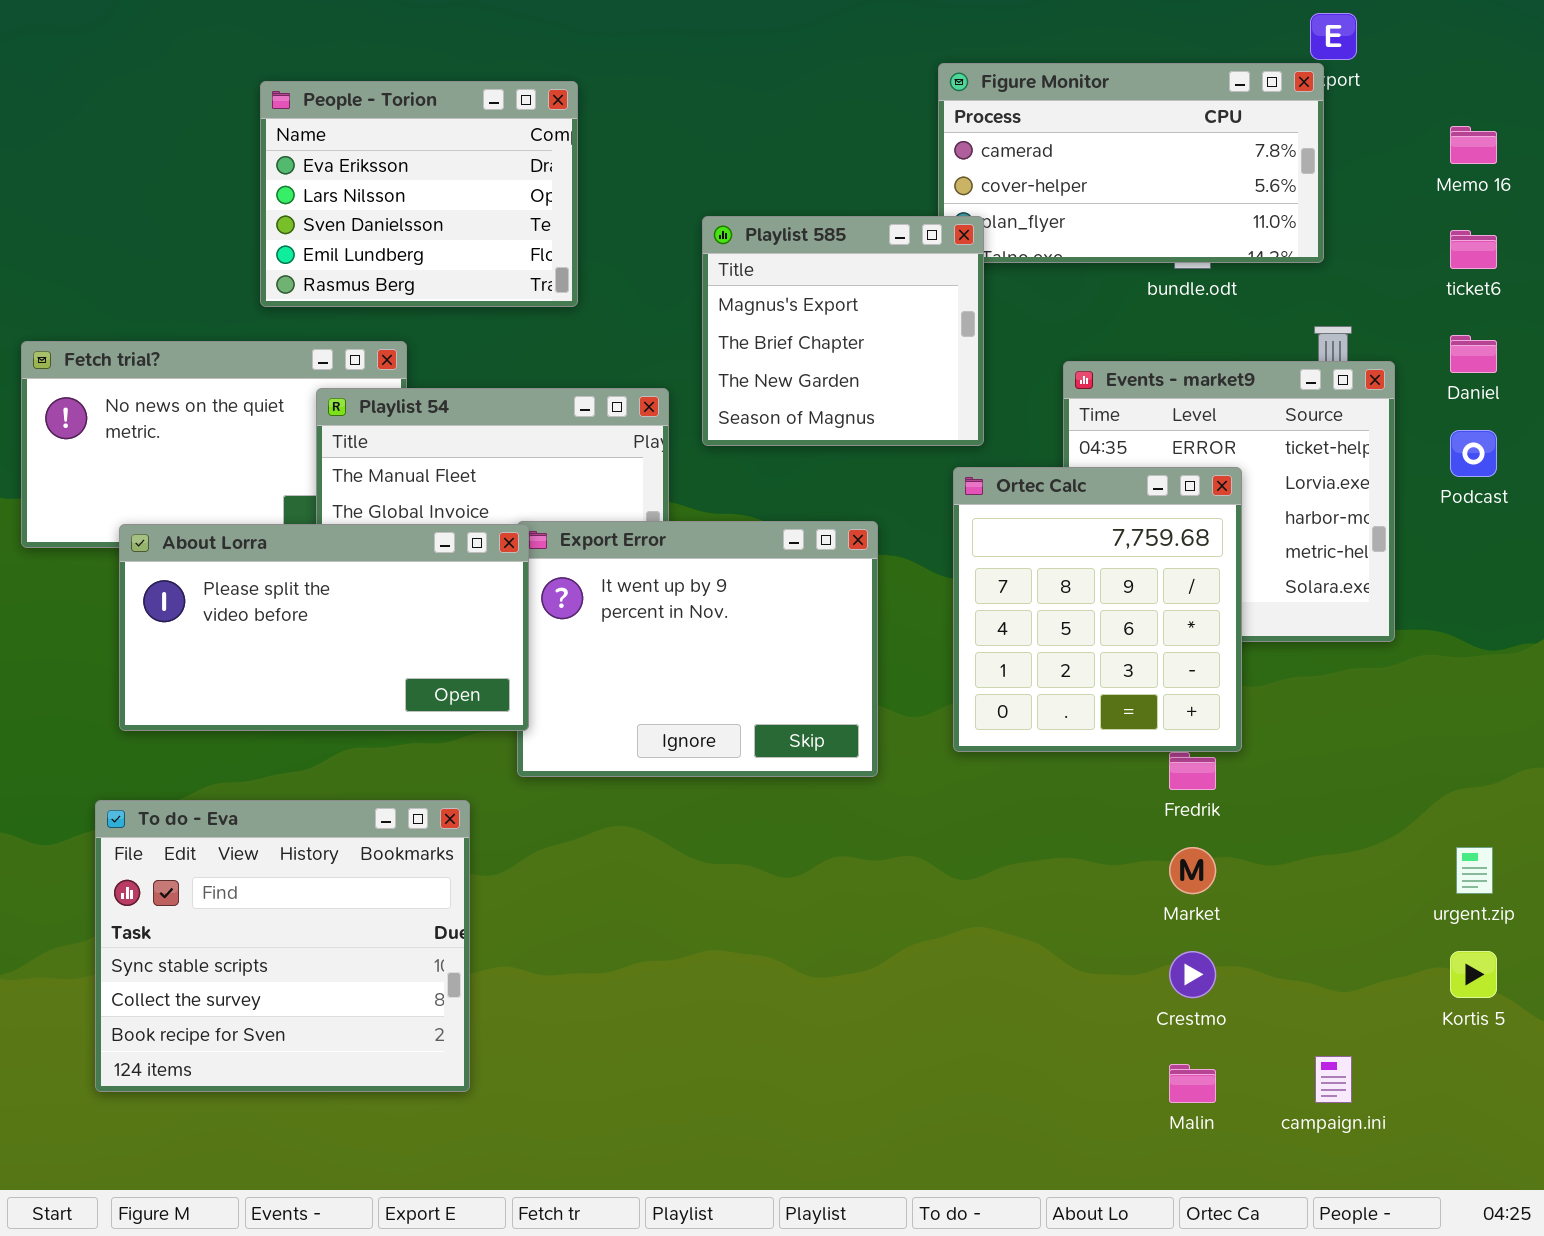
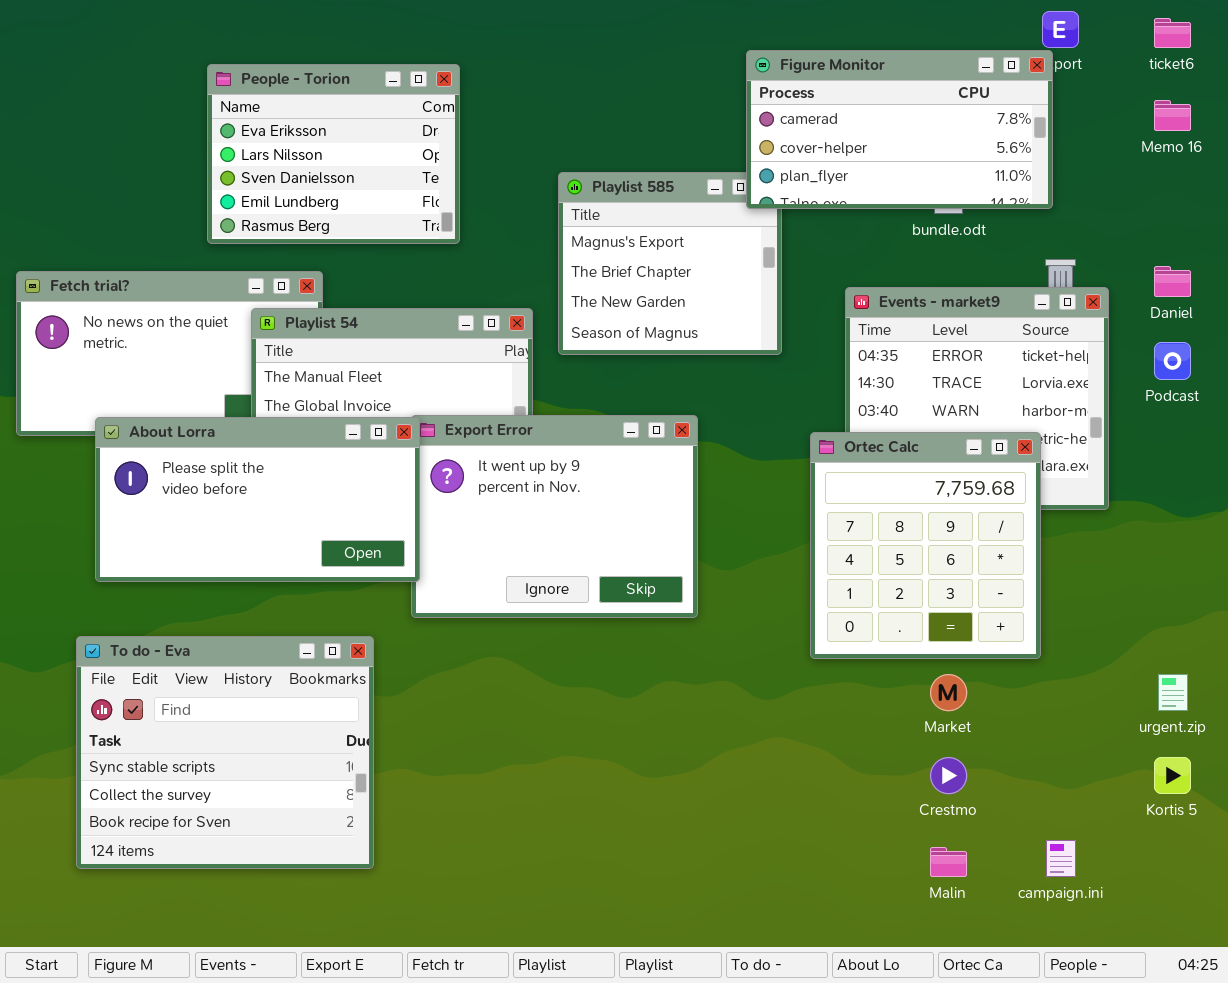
Figure Monitor: [938,63,1324,263] -> [746,50,1053,209], raised
ticket6: [1450,230,1497,269] -> [1154,18,1191,48], moved
Ortec Calc: [953,467,1242,752] -> [810,432,1041,659], moved

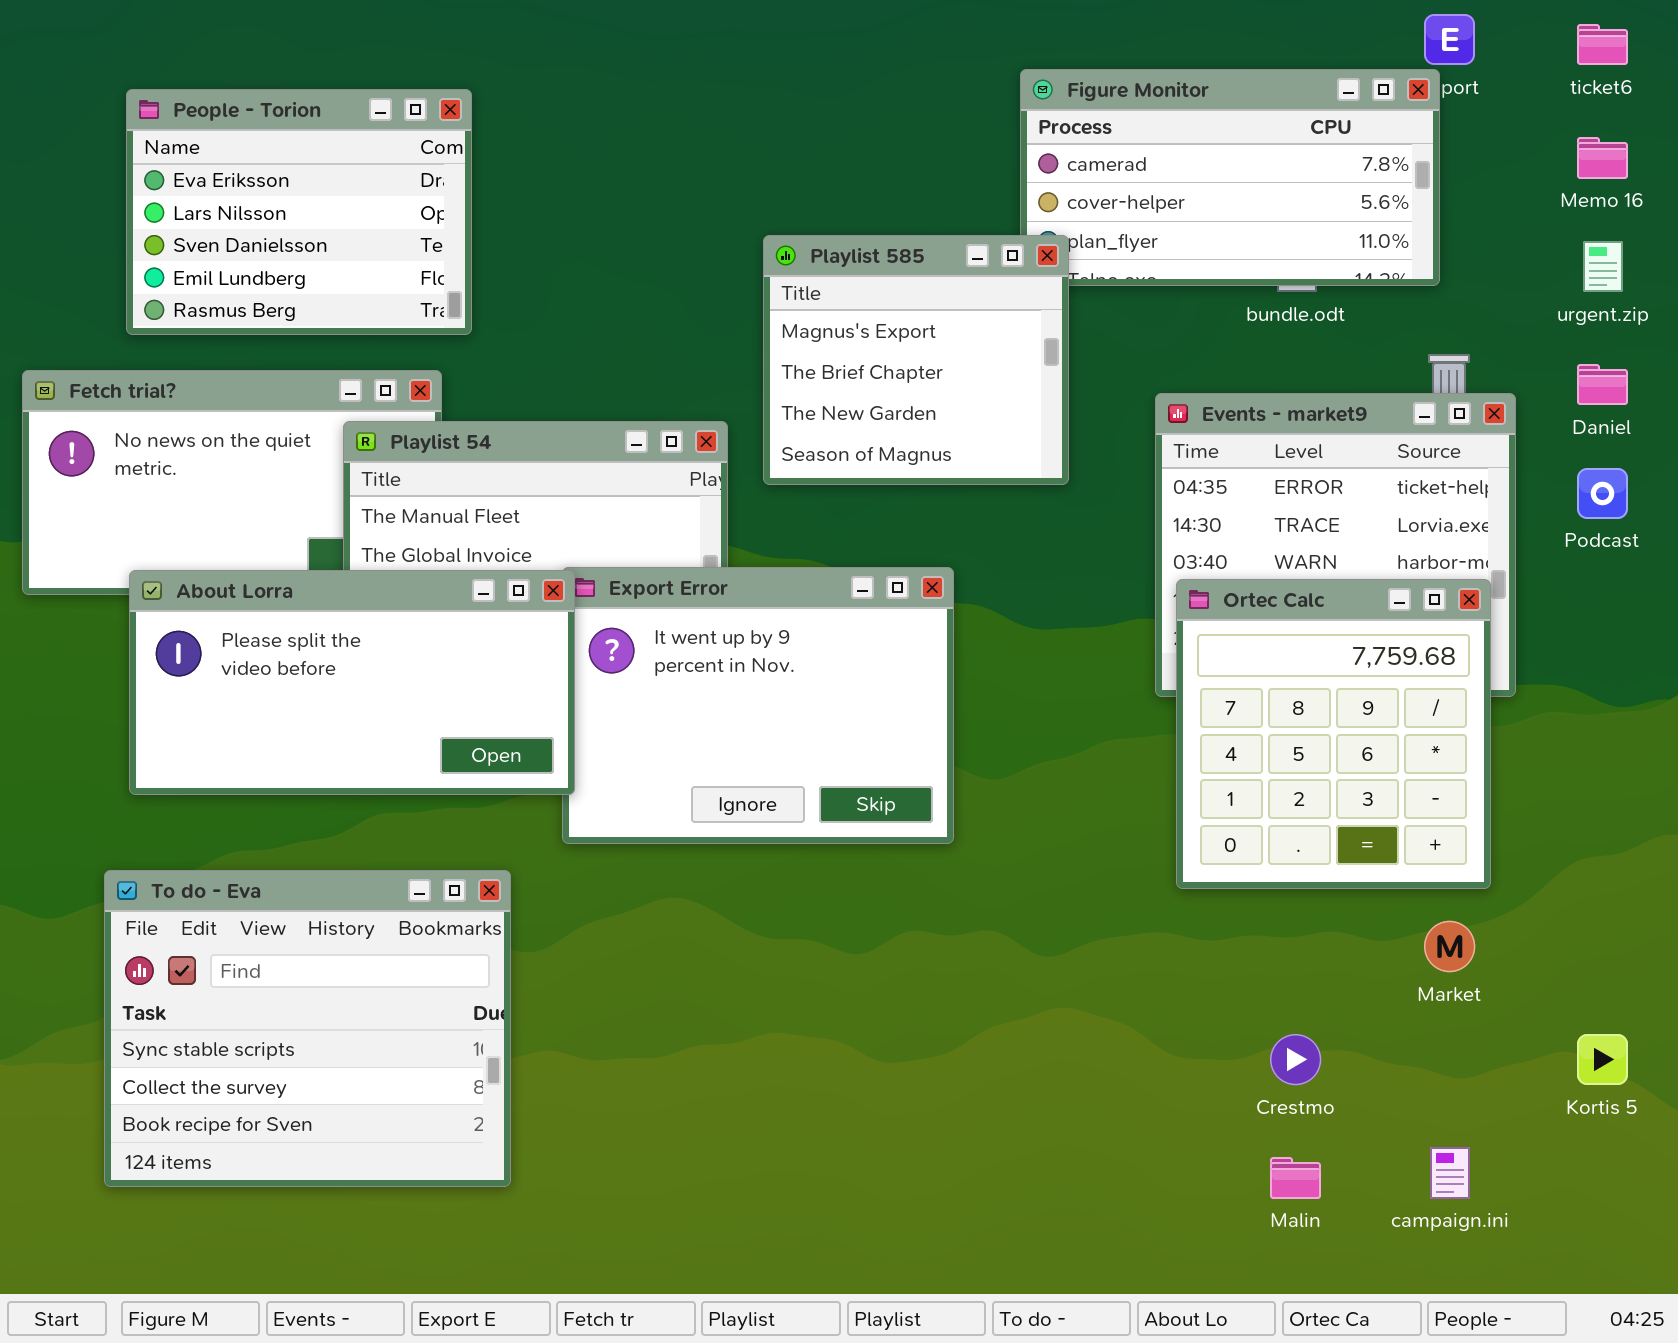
People - Torion: [207,64,460,244] -> [126,89,472,335], moved
Playlist 585: [558,172,782,355] -> [763,235,1069,485], raised
Ortec Calc: [810,432,1041,659] -> [1176,579,1491,889], moved
Market: [930,674,967,711] -> [1424,921,1475,972], moved
urgent.zip: [1158,674,1188,711] -> [1583,241,1623,292], moved

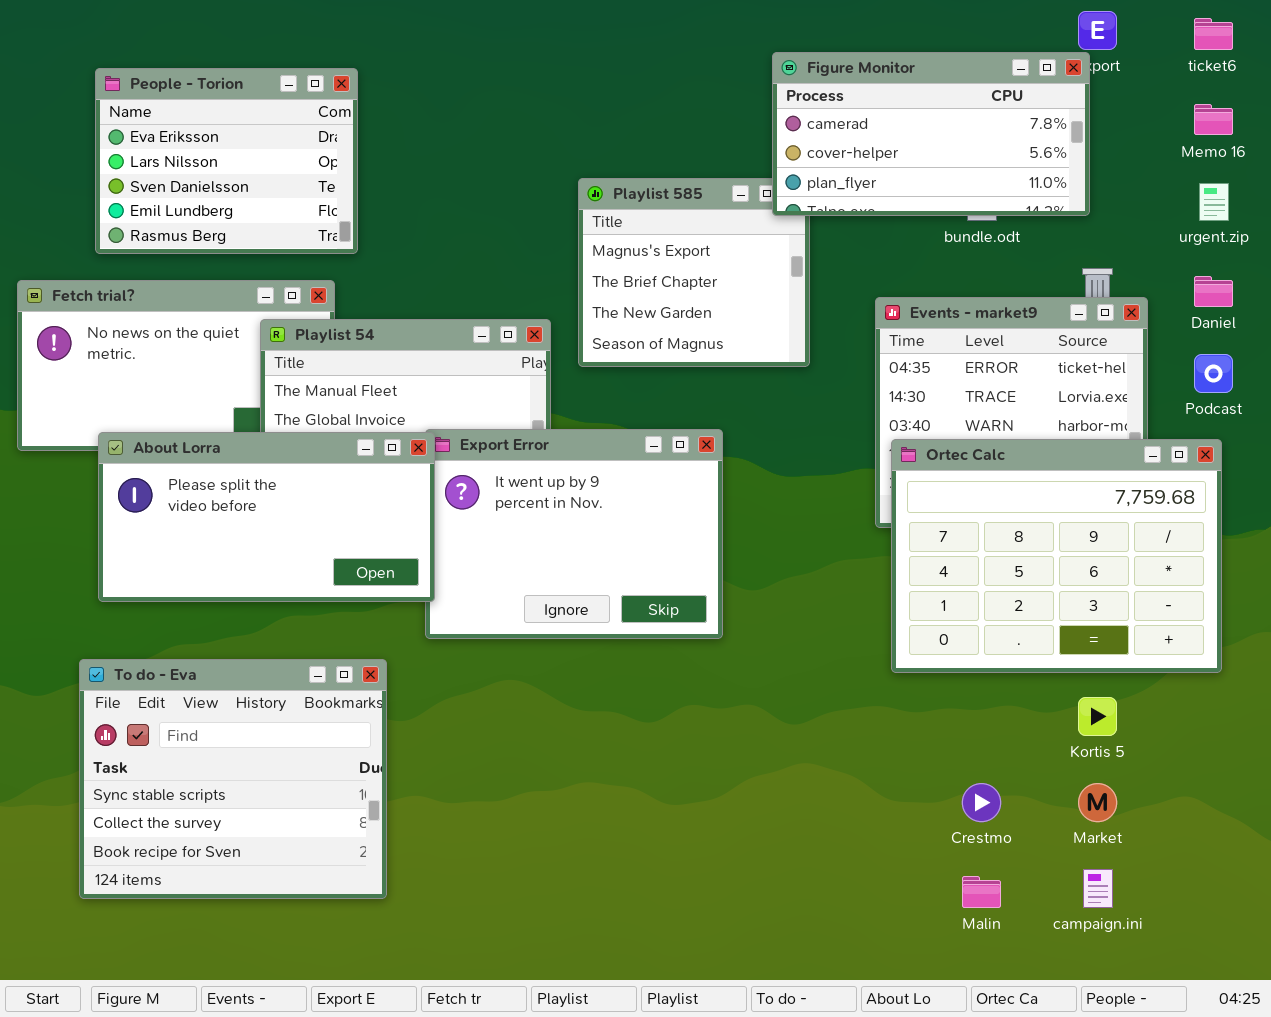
Figure Monitor: [1020,69,1440,286] -> [772,52,1090,216], raised
Ortec Calc: [1176,579,1491,889] -> [891,439,1222,673], resized
Market: [1424,921,1475,972] -> [1078,783,1117,822], moved
Kortis 5: [1577,1034,1628,1085] -> [1078,697,1117,736], moved

